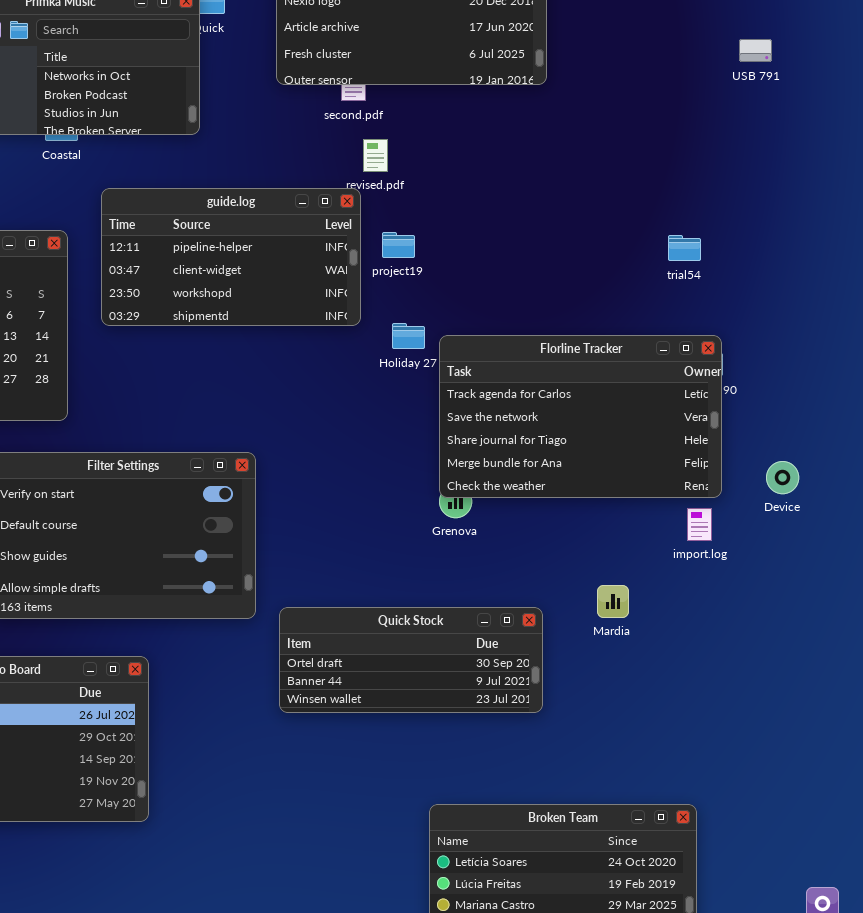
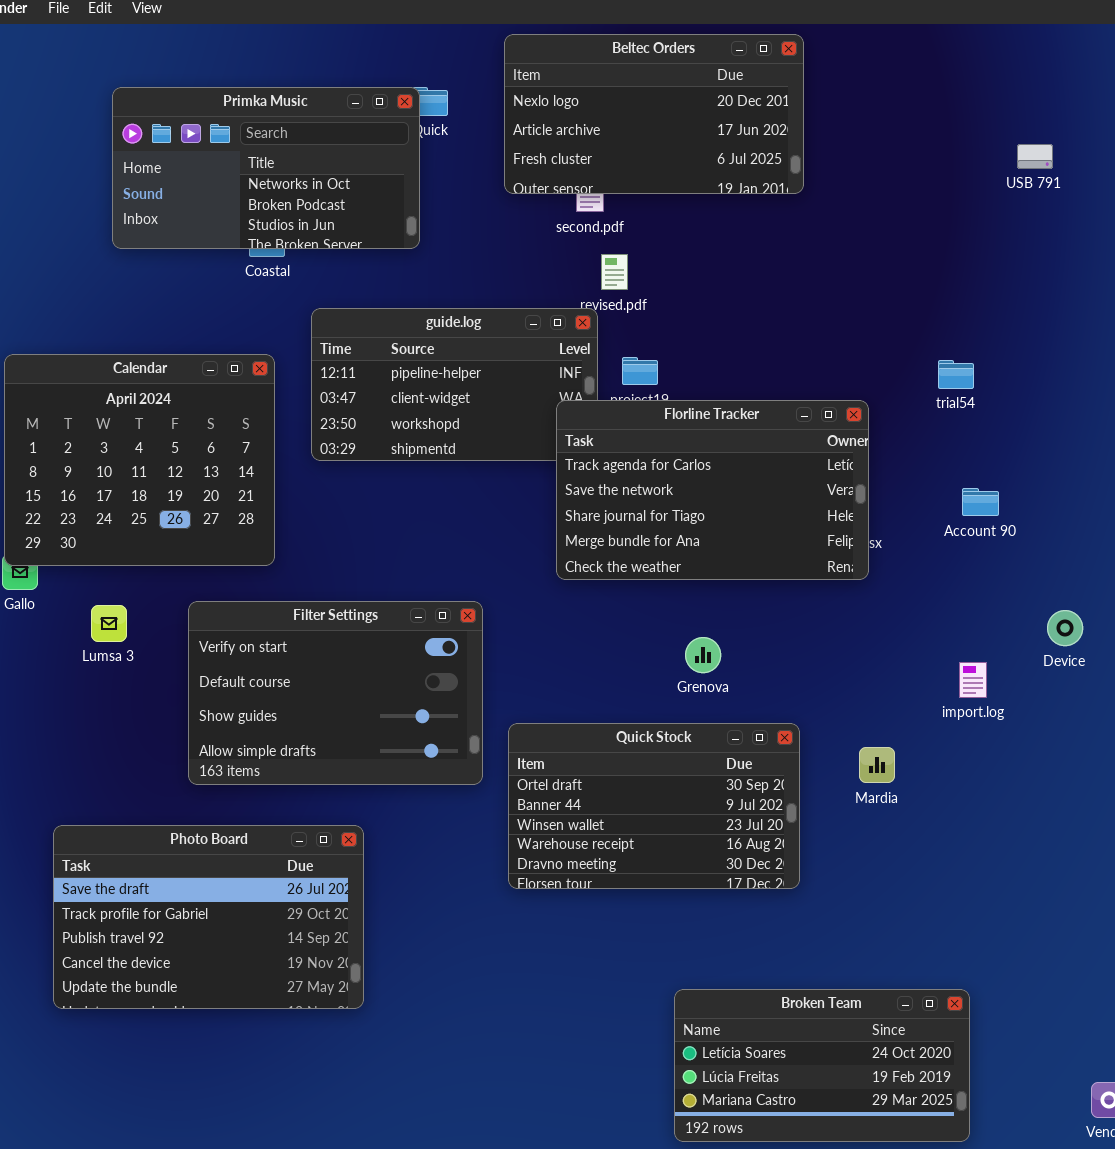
Florline Tracker: [439,335,722,498] -> [556,400,869,580], moved
Quick Stock: [279,607,543,713] -> [508,723,800,889], resized

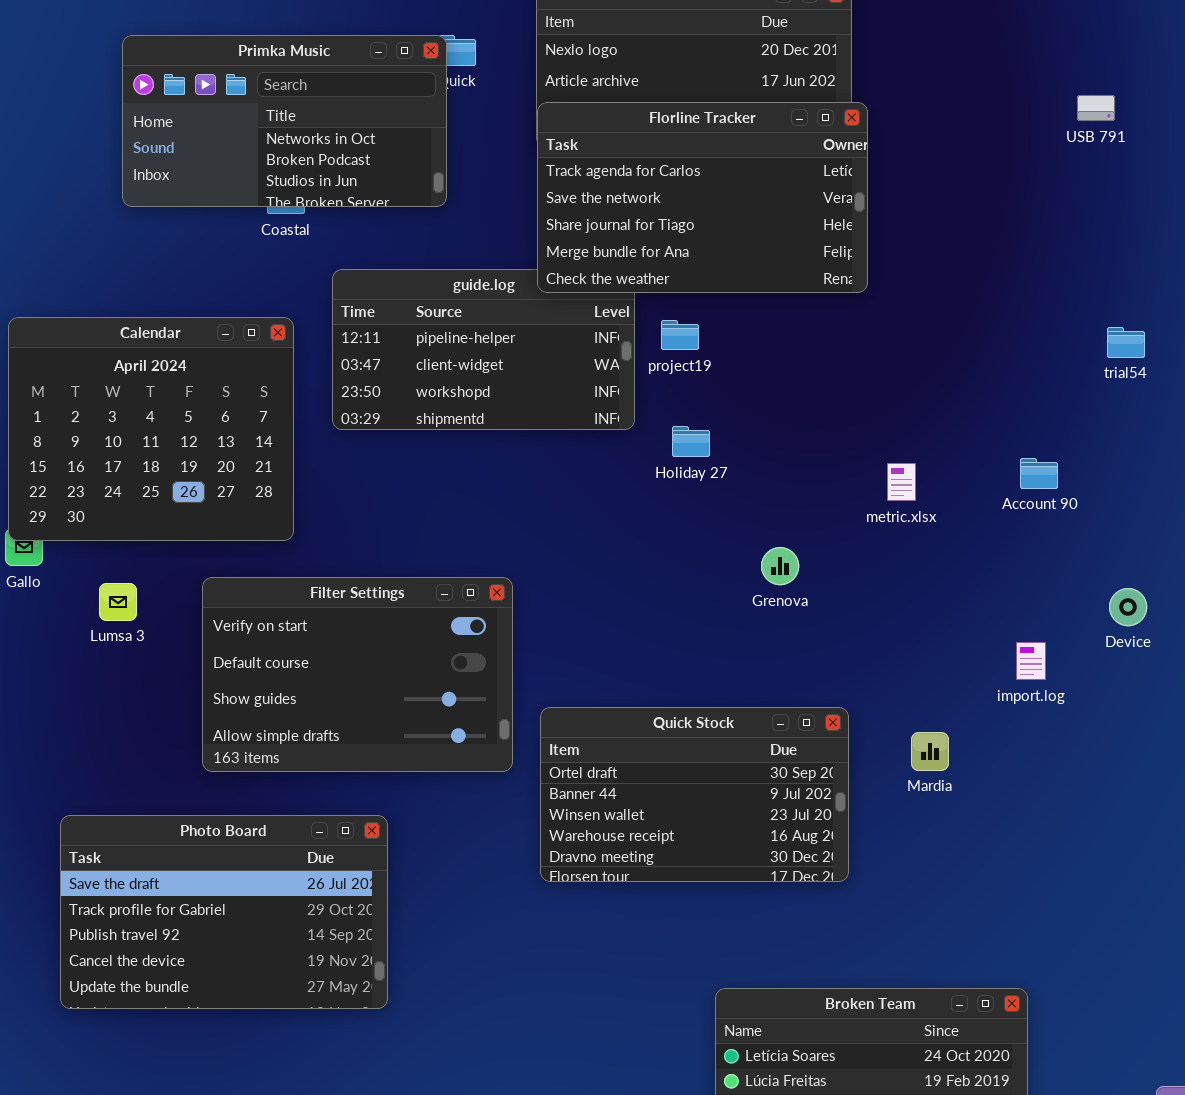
trial54: [938,360,974,389] -> [1107,327,1145,358], moved
Florline Tracker: [556,400,869,580] -> [537,102,868,293], moved
Grenova: [685,637,721,673] -> [761,547,799,585], moved

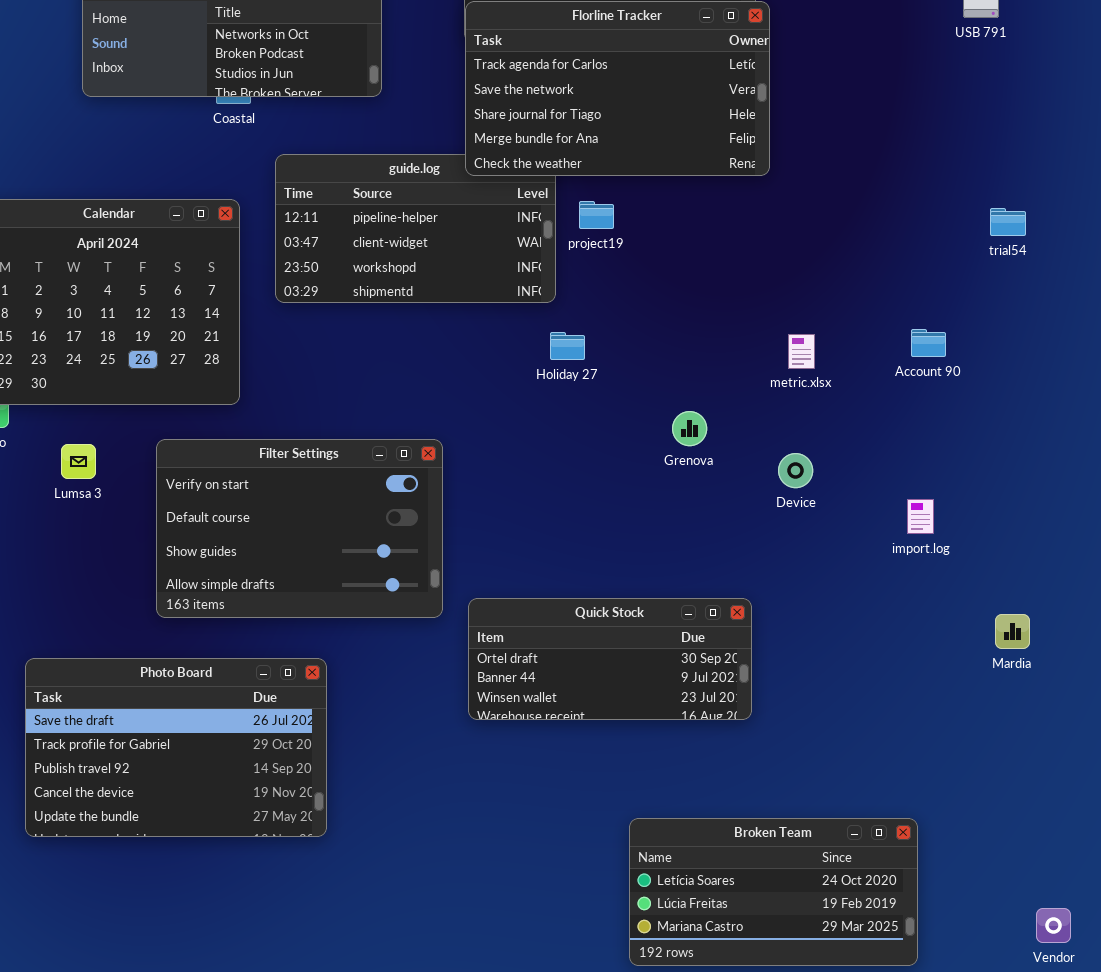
Holiday 27: [672,426,710,457] -> [550,332,585,360], moved
Device: [1109,588,1147,626] -> [778,453,813,488], moved
Quick Stock: [540,707,849,882] -> [468,598,752,720], resized
Mardia: [911,732,949,771] -> [995,614,1030,649], moved

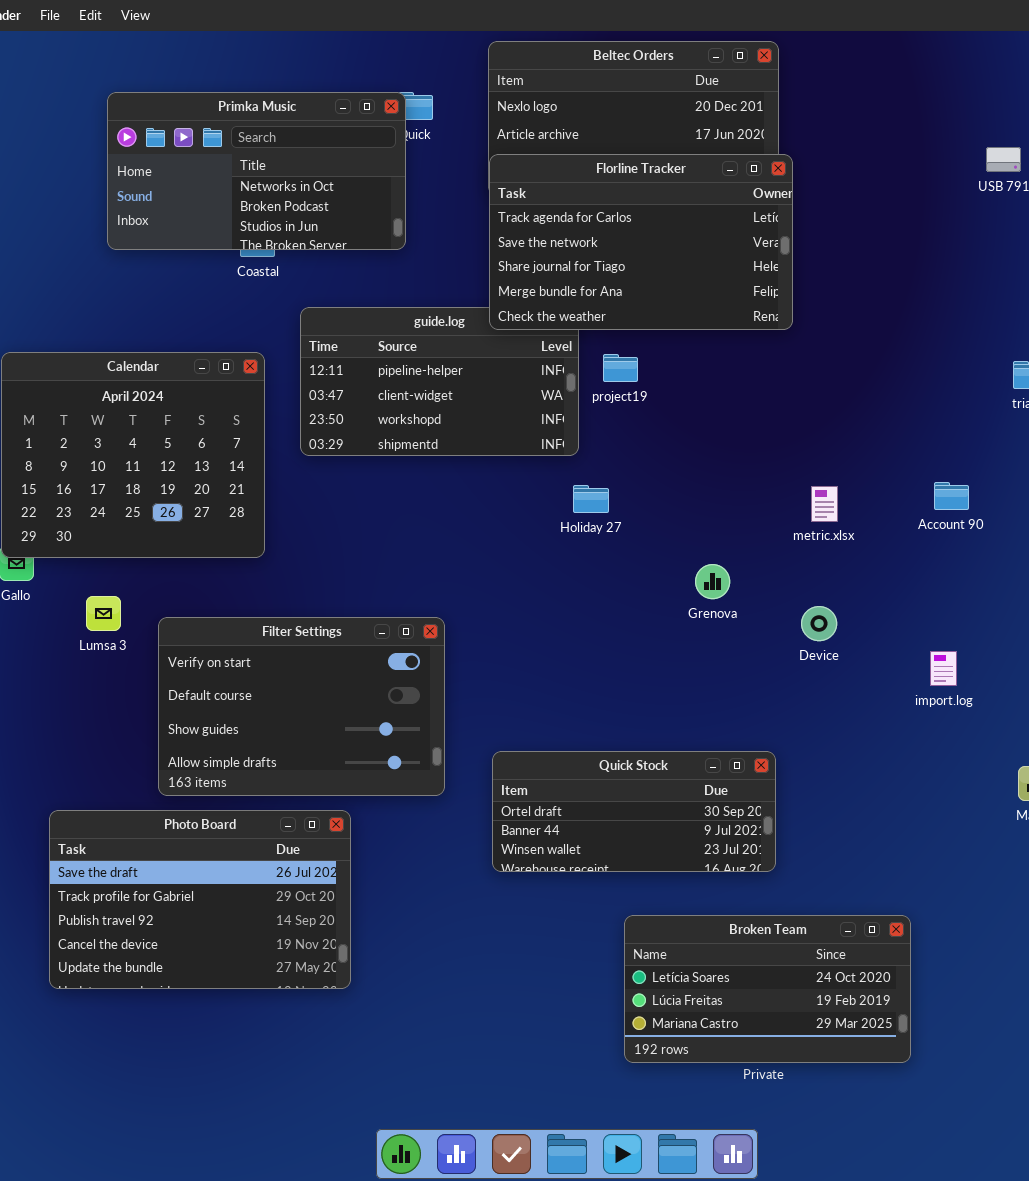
Filter Settings: [156,439,443,618] -> [158,617,445,796], moved
Broken Team: [629,818,918,966] -> [624,915,911,1063], moved

